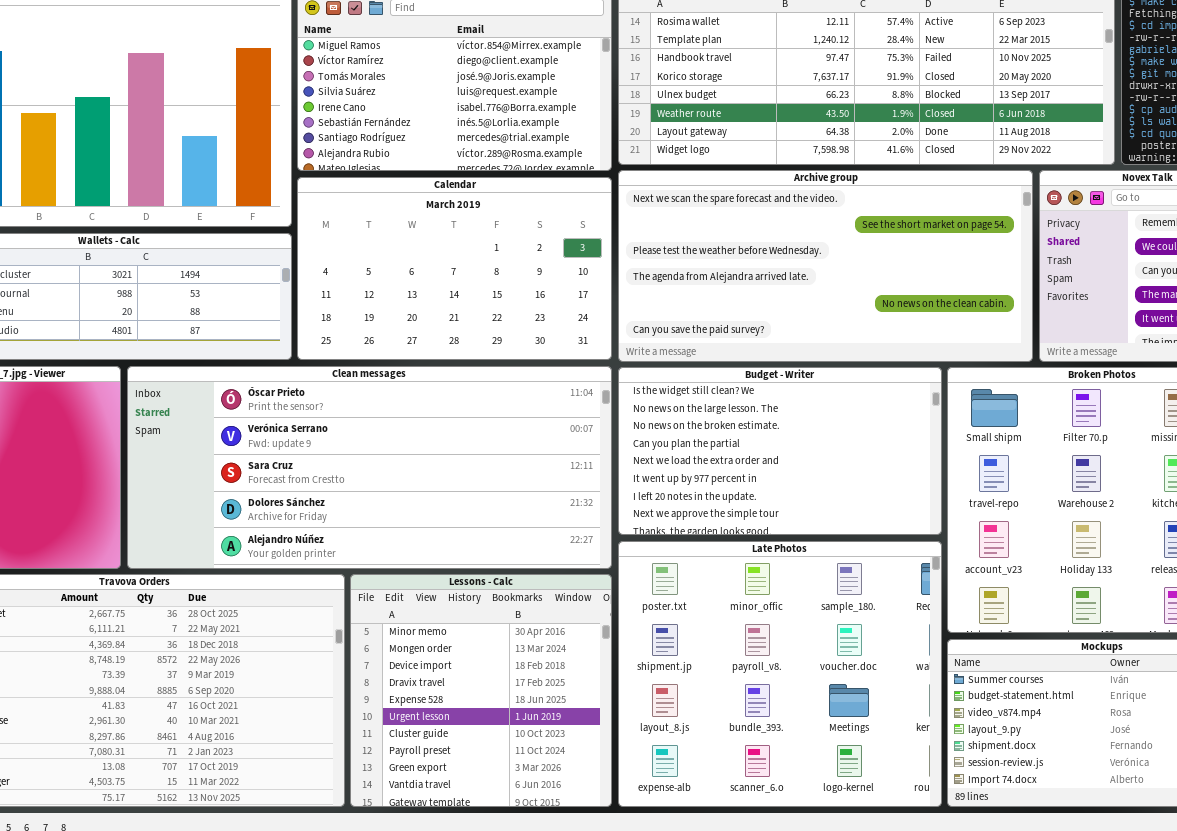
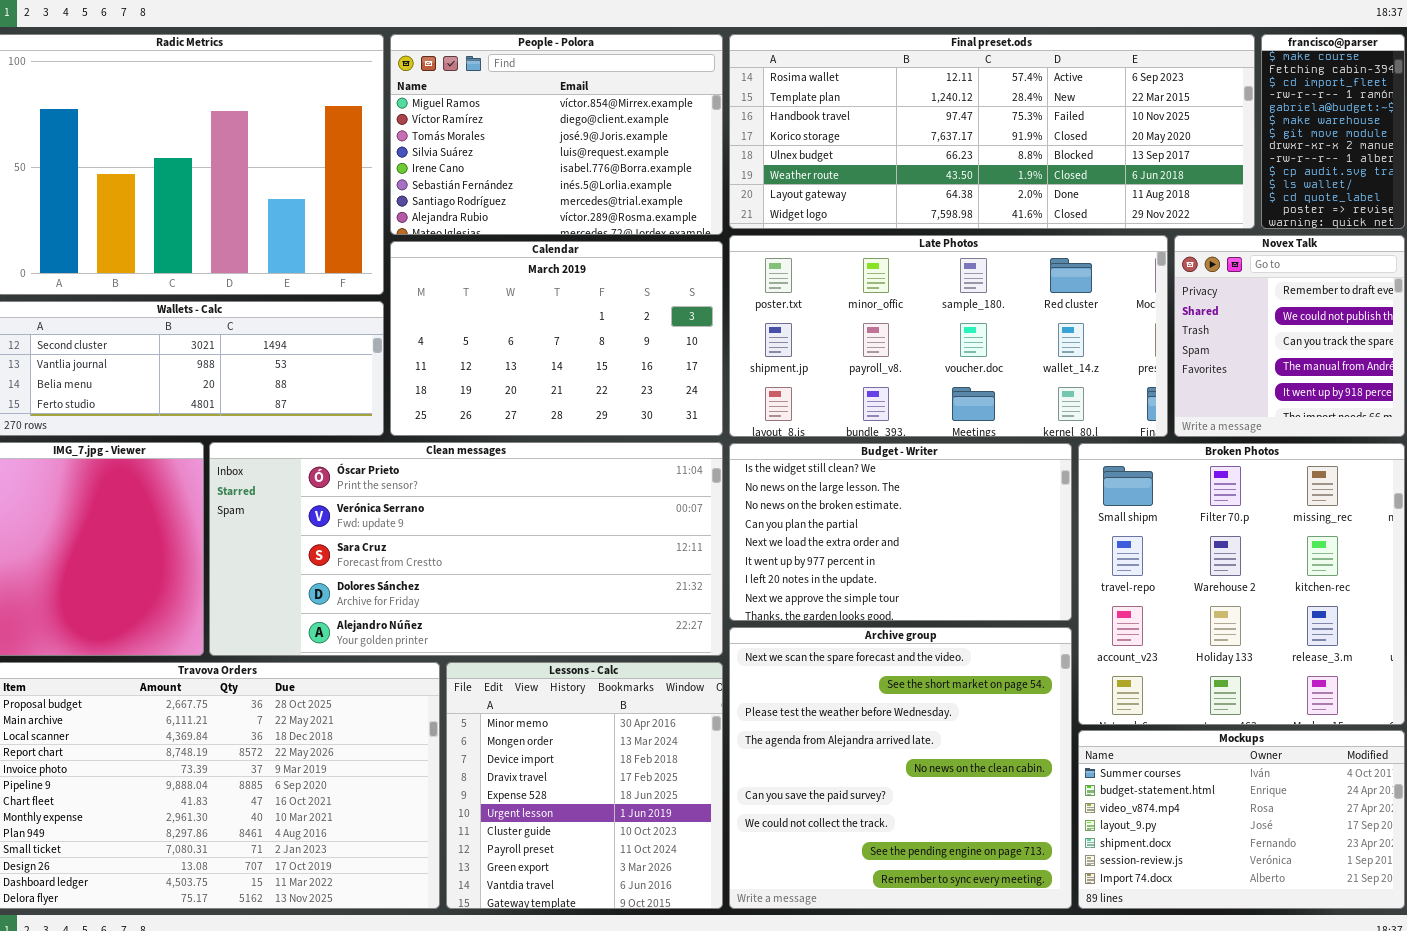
Archive group: [618,170,1033,362] -> [729,627,1072,909], moved, resized
Late Photos: [618,541,942,807] -> [729,235,1168,437], moved, resized

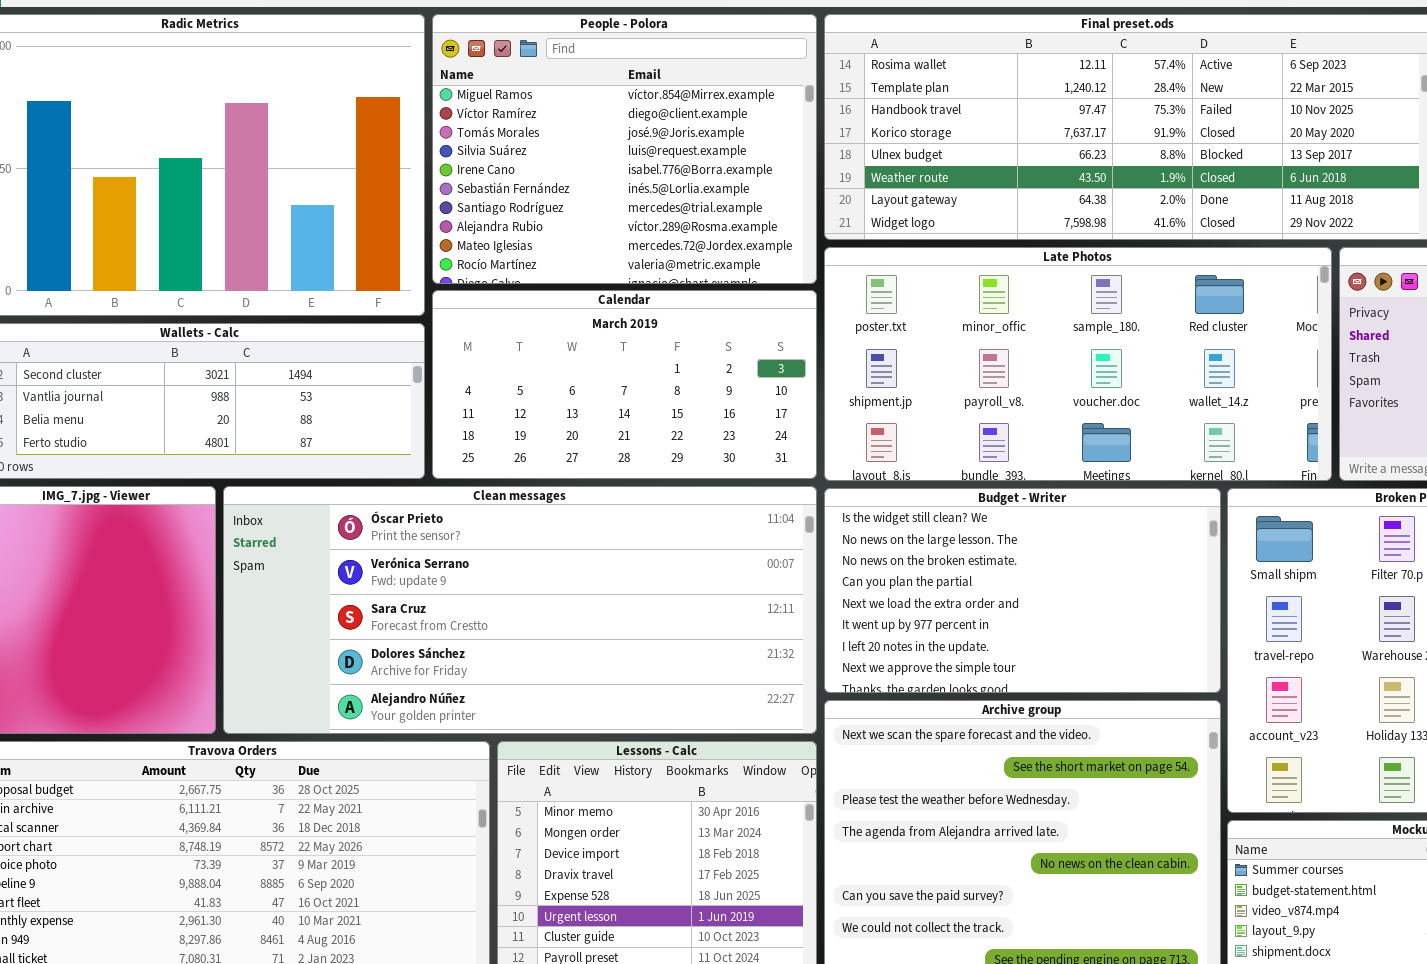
People - Polora: [390,34,723,235] -> [432,14,817,284], resized
Calendar: [390,241,723,436] -> [432,290,817,479], resized

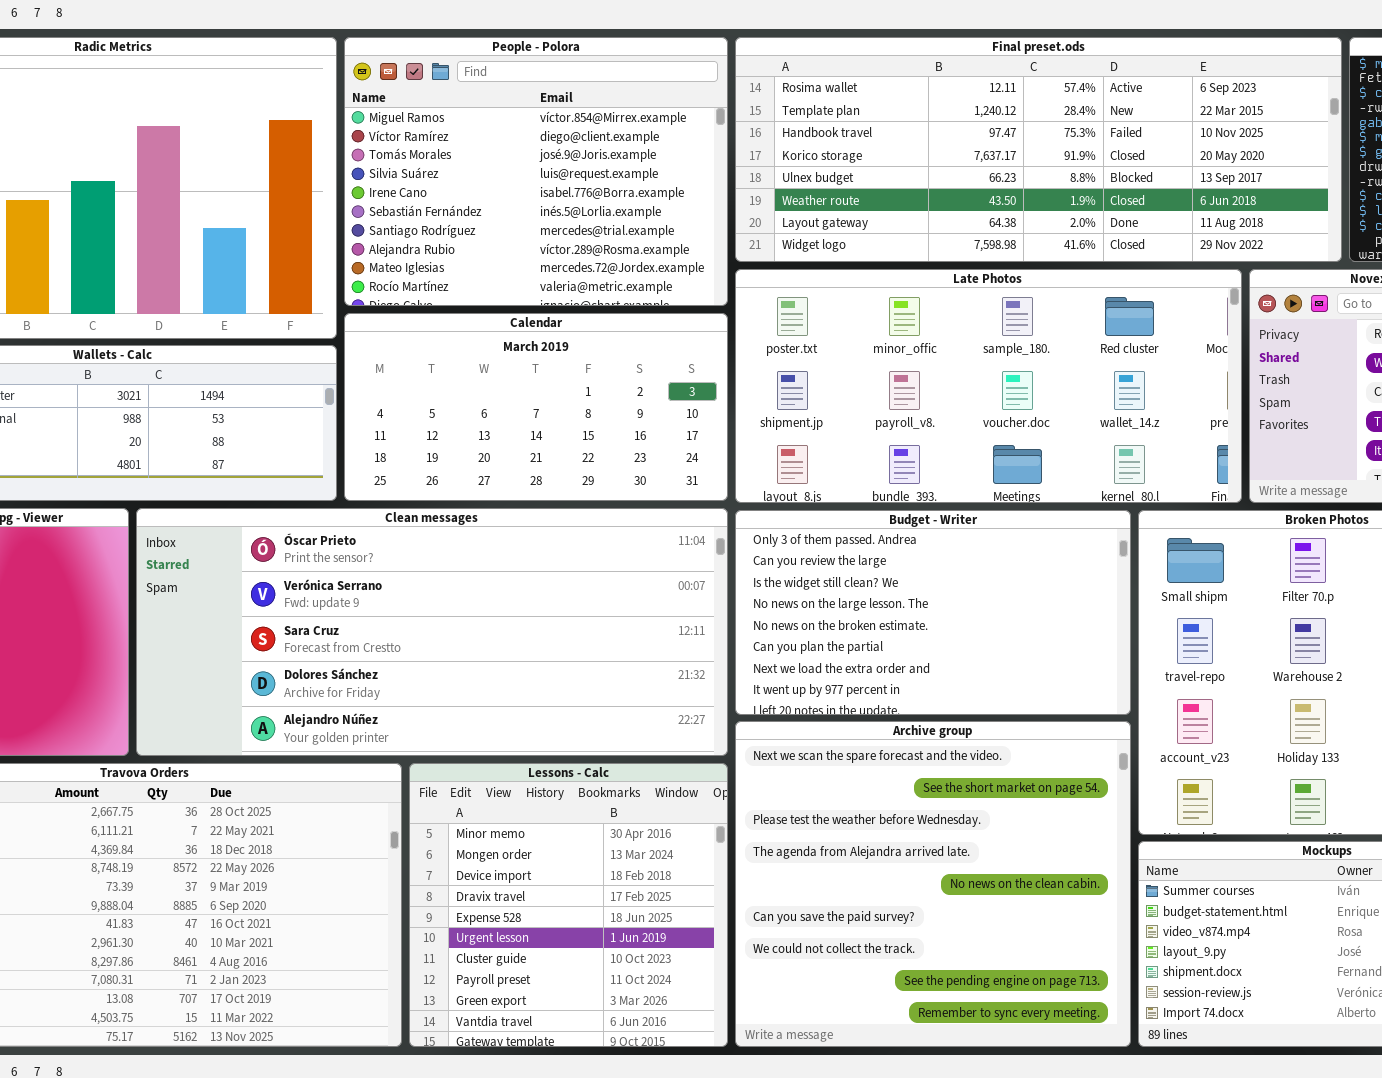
Budget - Writer: [824,488,1221,693] -> [735,510,1131,715], scrolled up 2 rows

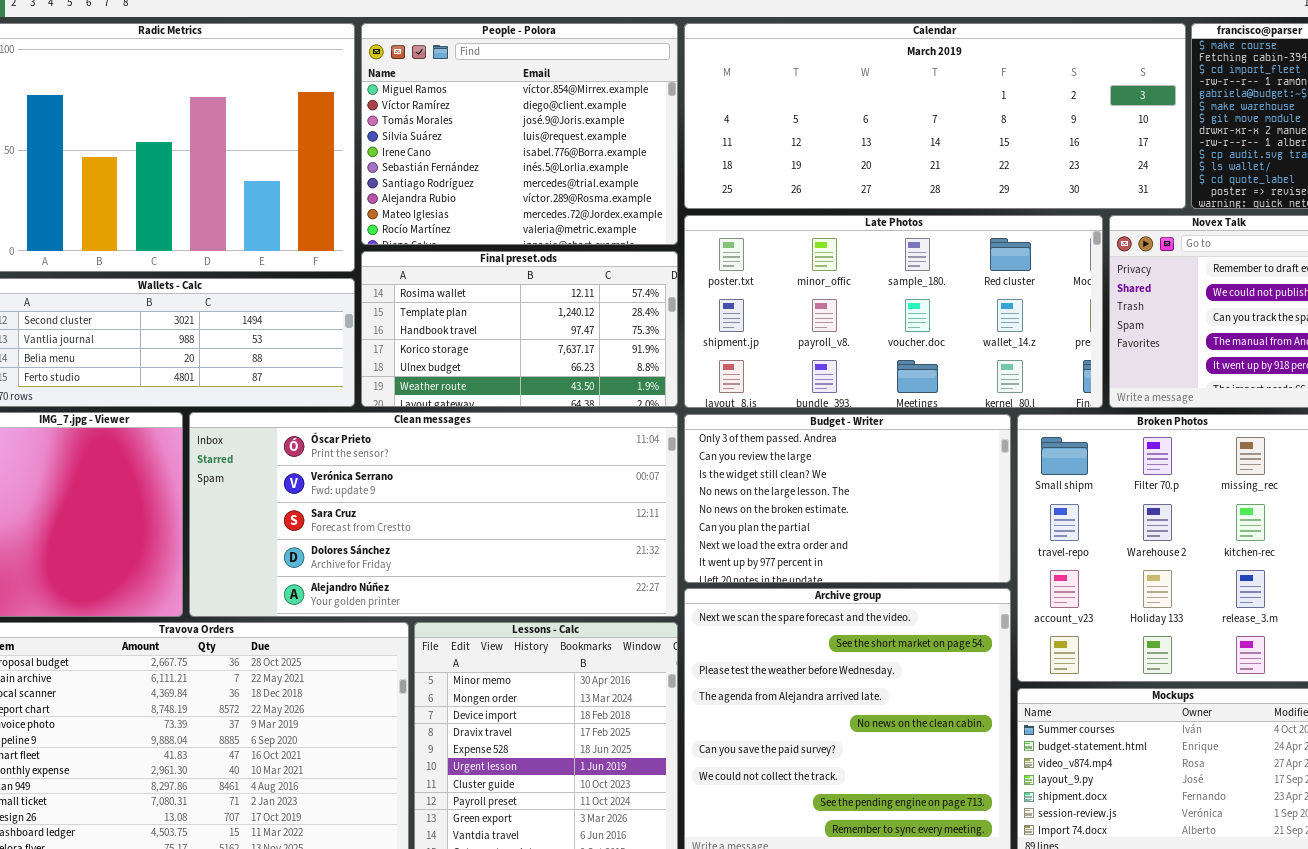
Final preset.ods: [735,37,1342,262] -> [361,251,678,407], moved, resized
Calendar: [344,313,728,501] -> [684,23,1186,209], moved, resized

